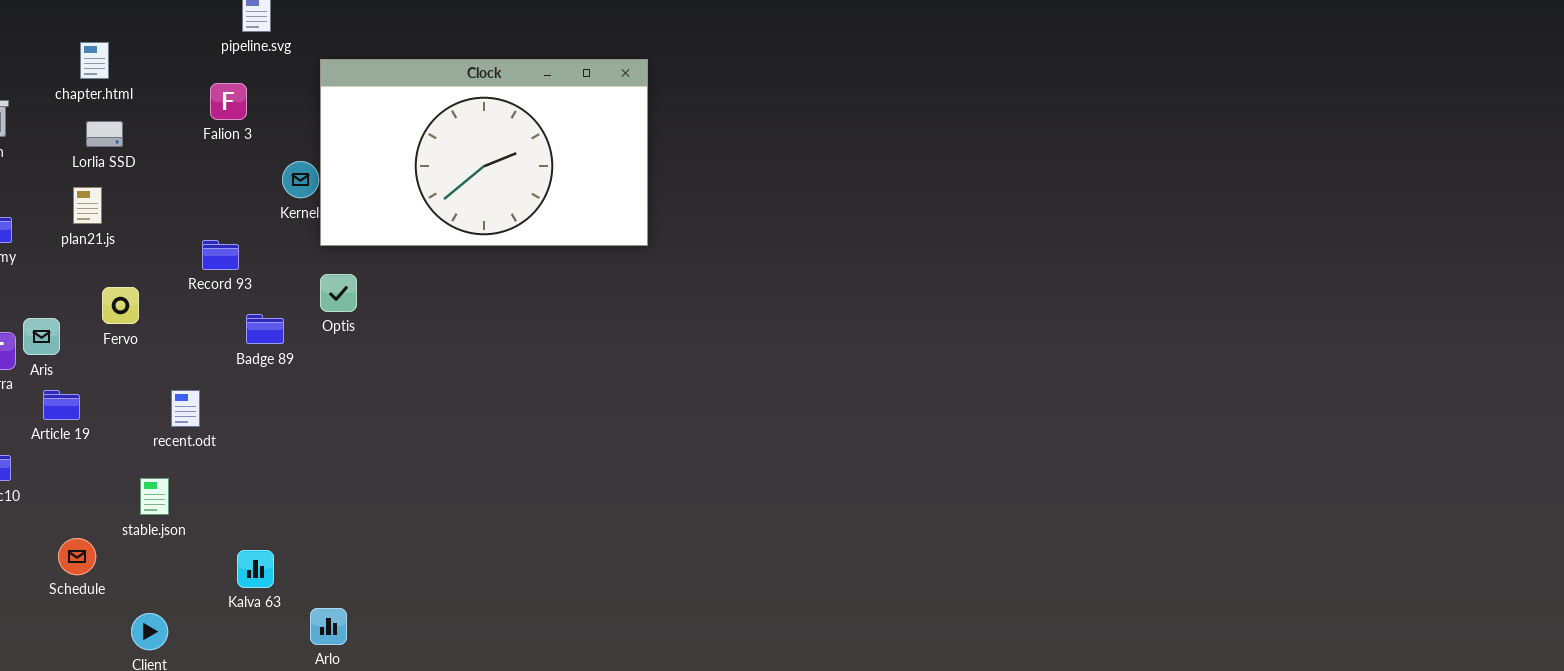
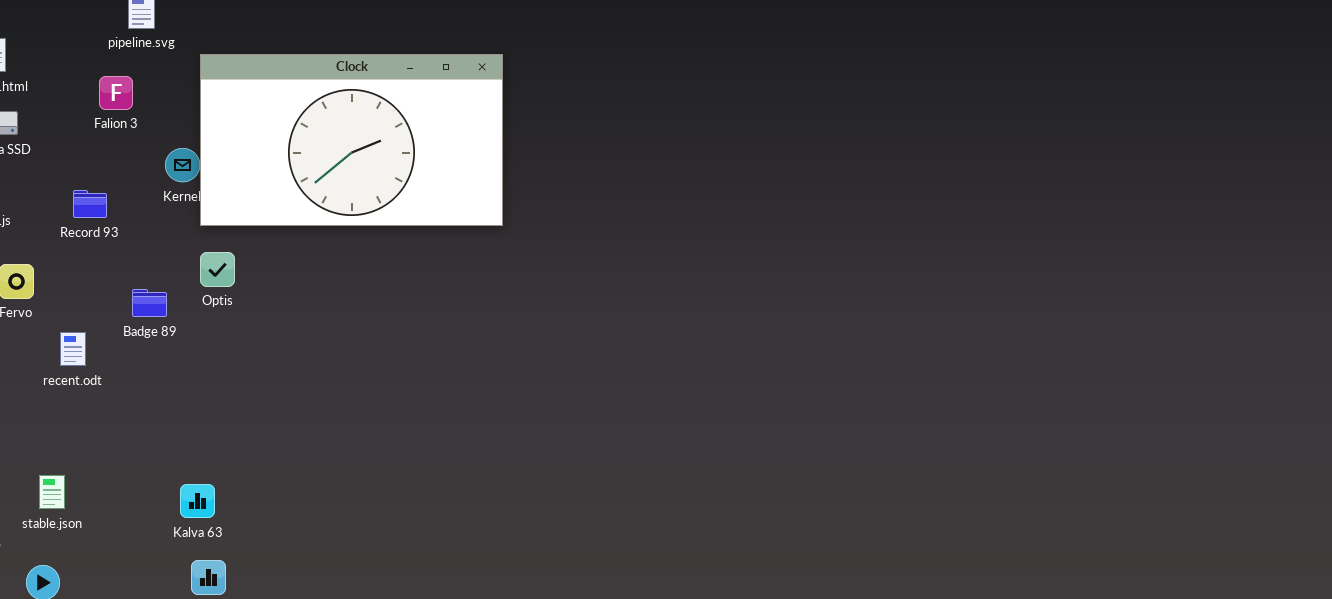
Record 93: [202,240,239,270] -> [73,190,107,218], moved
recent.odt: [171,390,200,427] -> [60,332,86,366], moved
stable.json: [140,478,169,515] -> [39,475,65,509], moved
Kalva 63: [237,550,274,588] -> [180,484,215,518], moved

